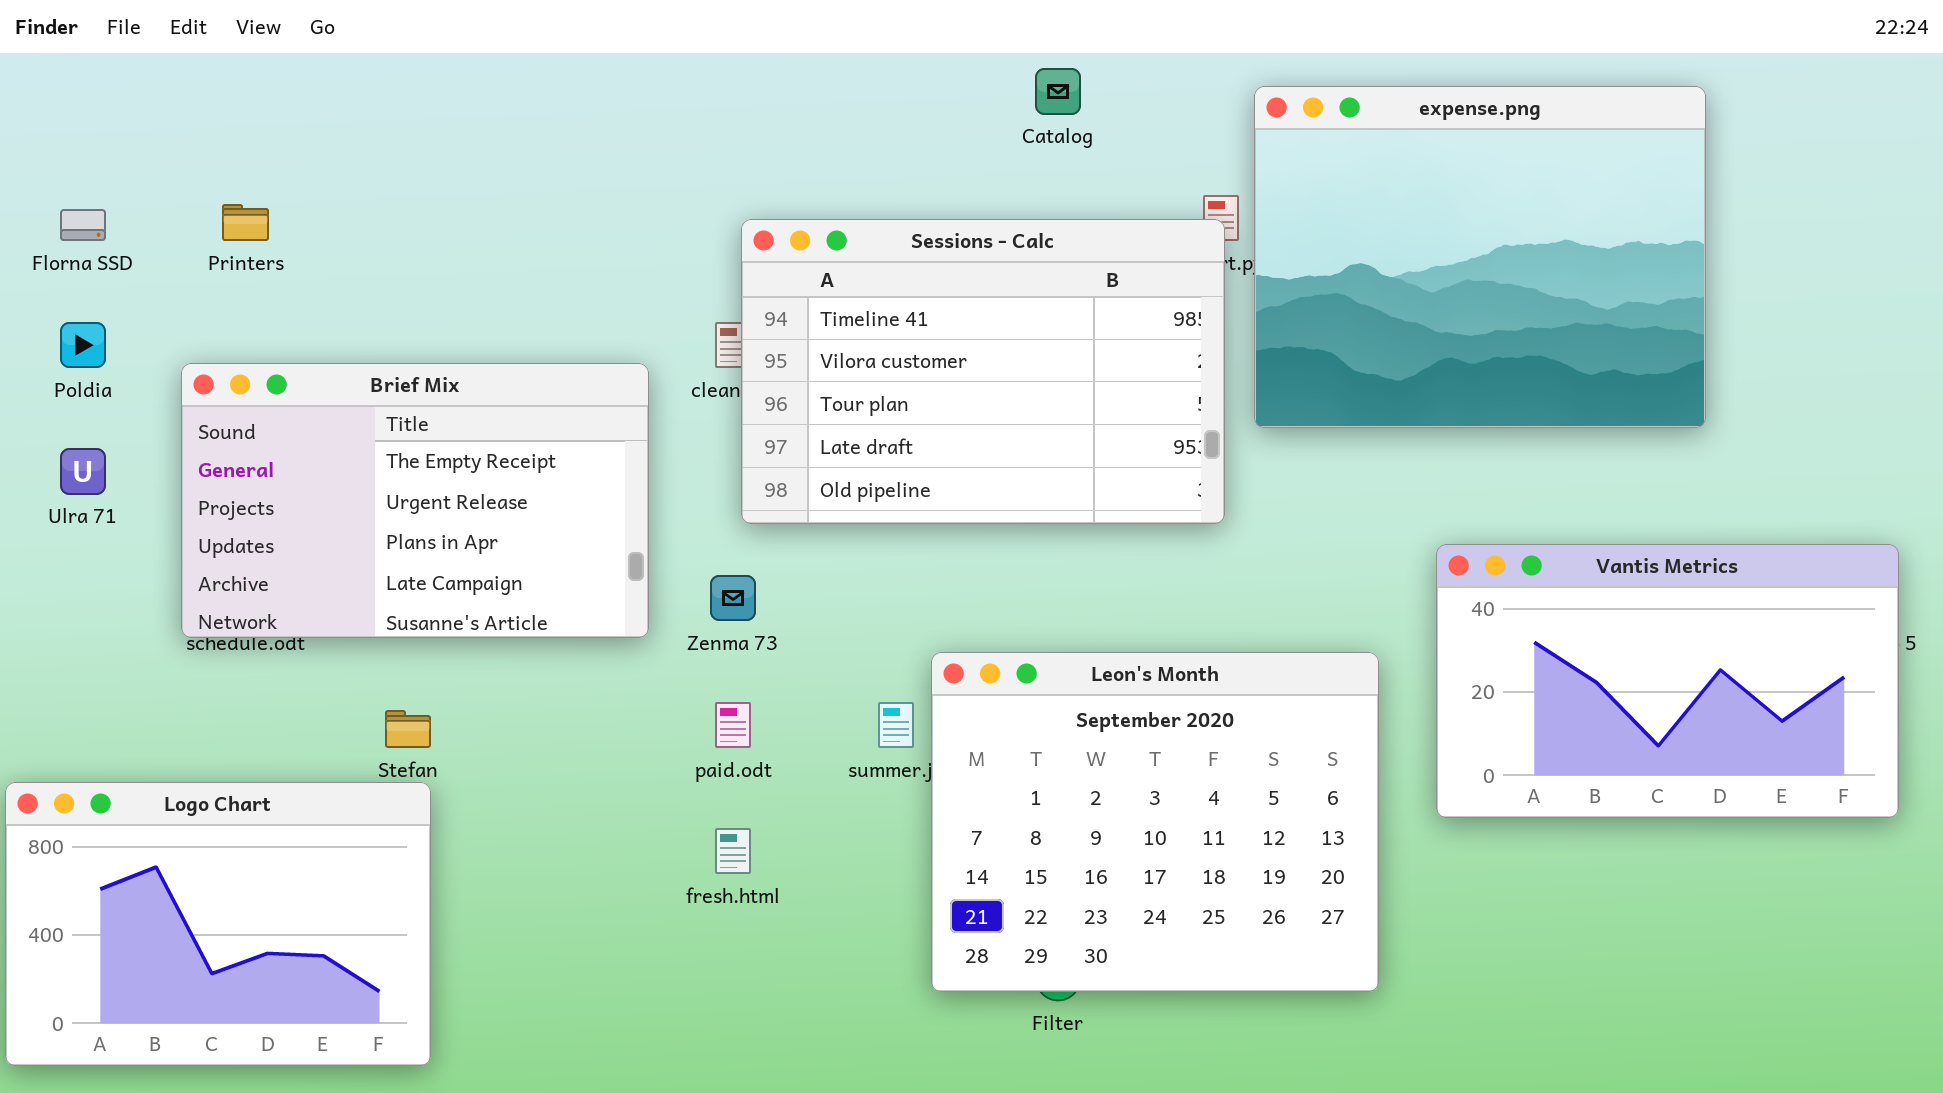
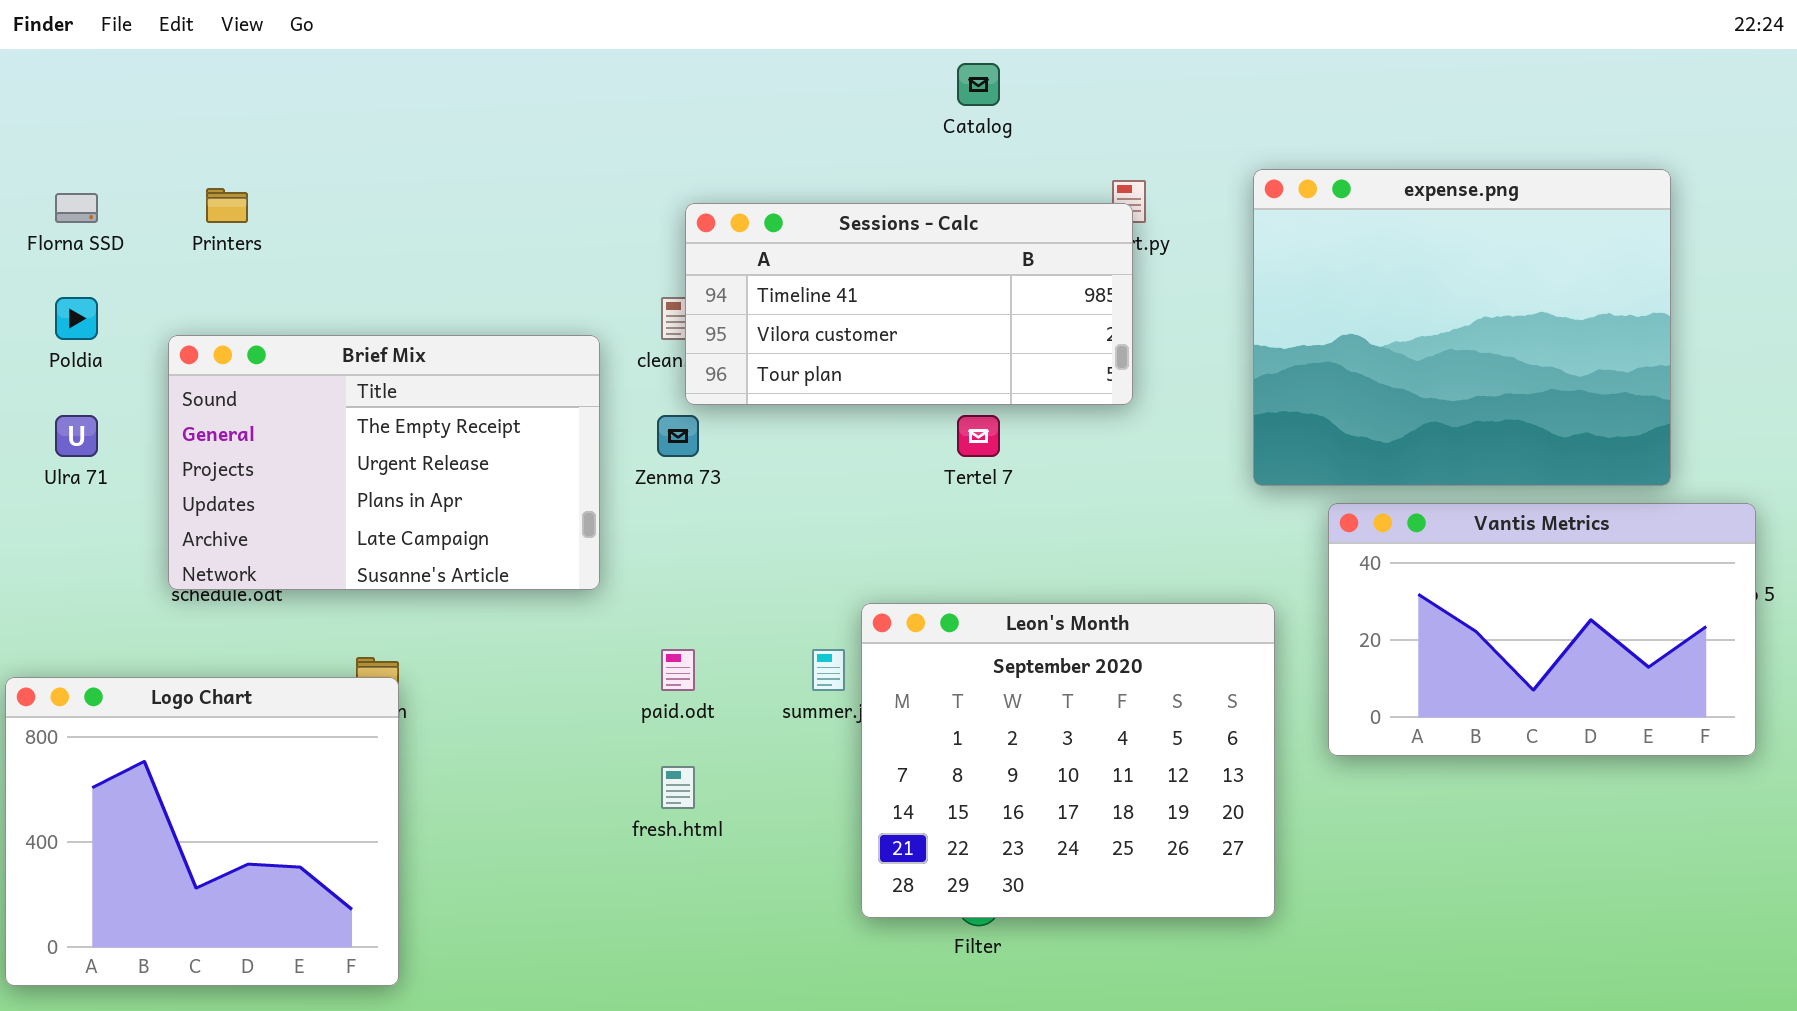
expense.png: [1254,86,1706,428] -> [1253,169,1671,486], moved
Sessions - Calc: [741,219,1225,524] -> [685,203,1133,405], resized
Zenma 73: [710,575,756,621] -> [657,415,699,457], moved
Logo Chart: [5,782,431,1066] -> [5,677,399,986], resized

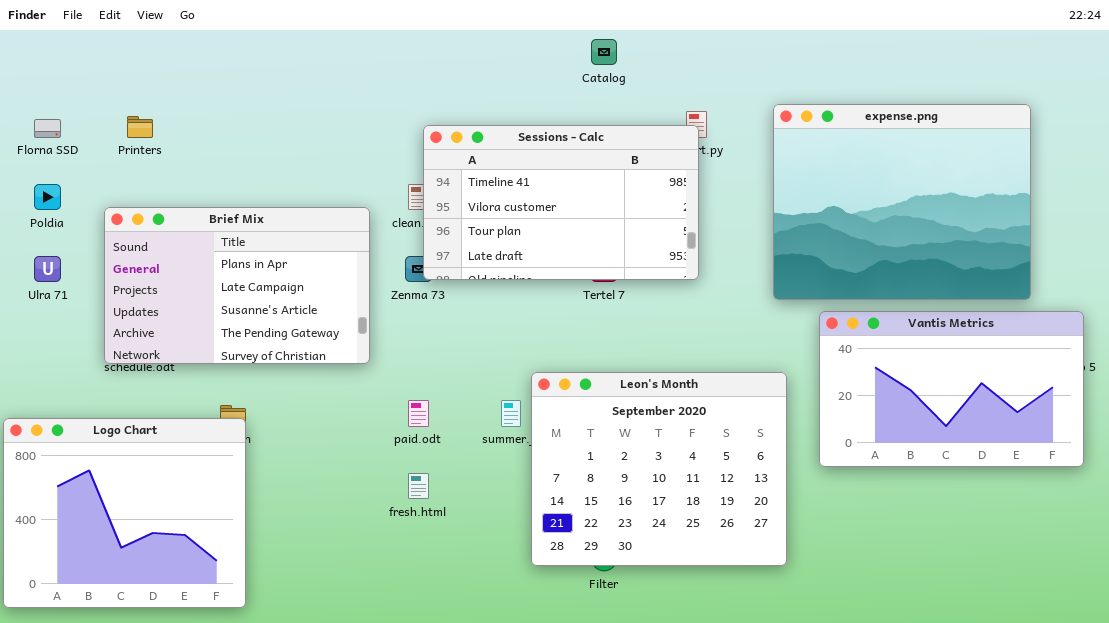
Sessions - Calc: [685,203,1133,405] -> [423,125,699,280], resized
Brief Mix: [168,335,600,590] -> [104,207,370,364], scrolled down 2 rows

